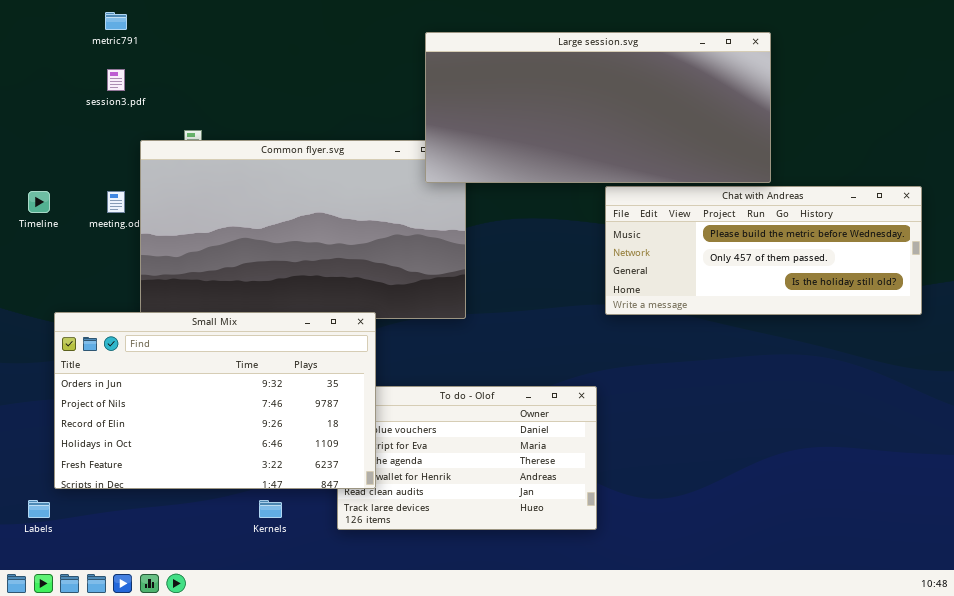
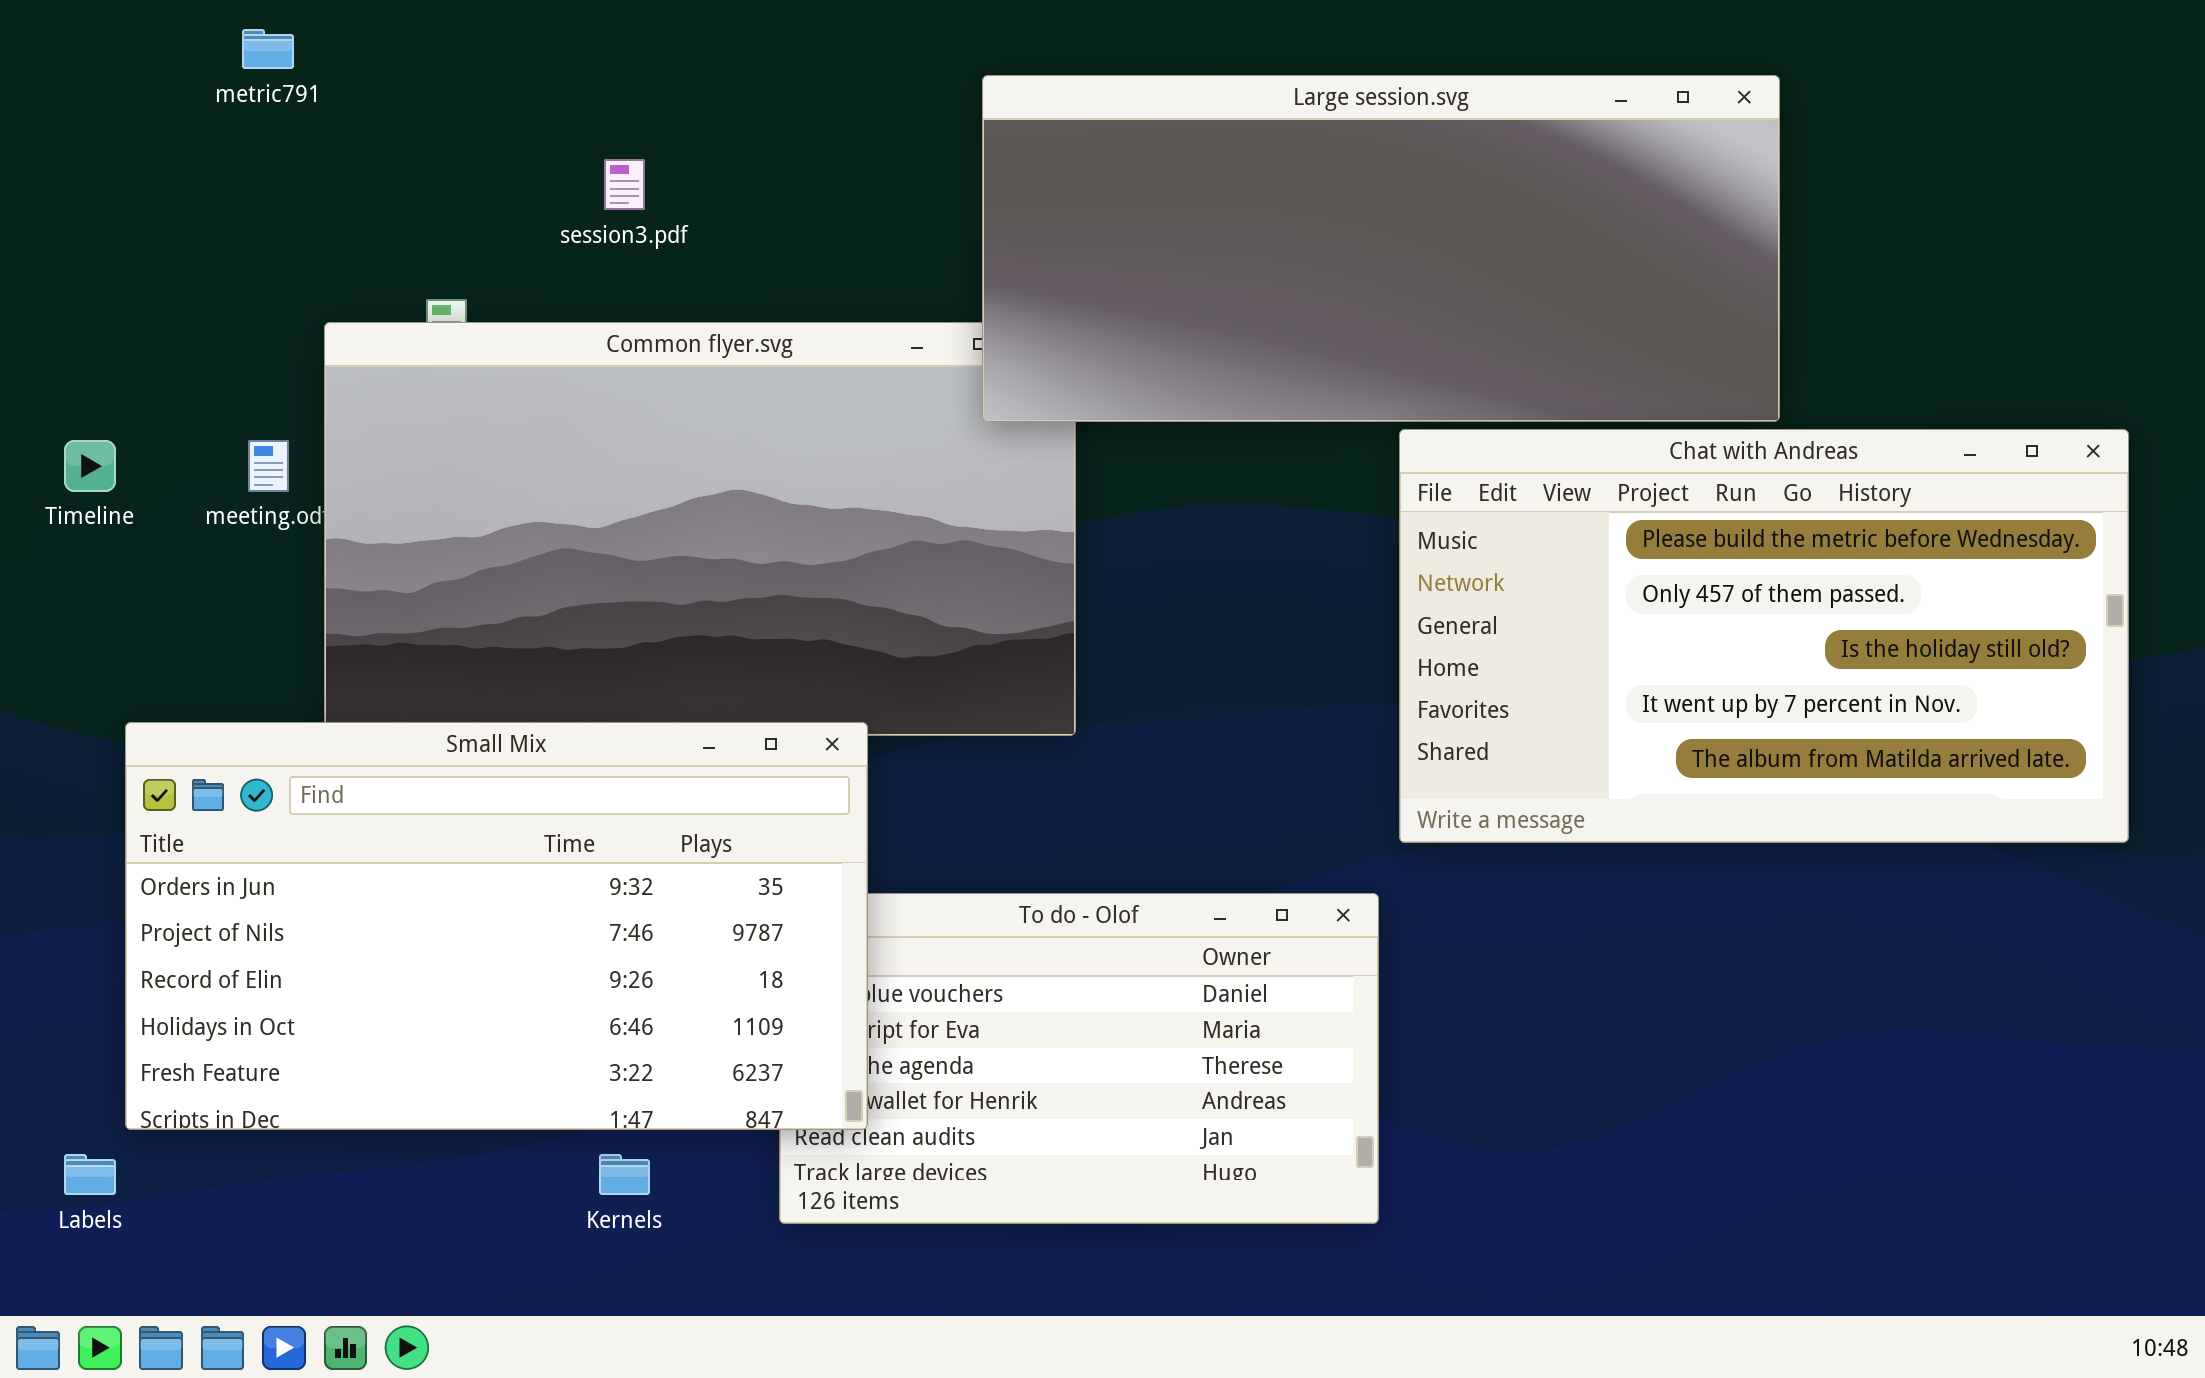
session3.pdf: [107,69,125,91] -> [604,159,645,210], moved
Chat with Andreas: [605,186,922,315] -> [1399,429,2129,843], resized

